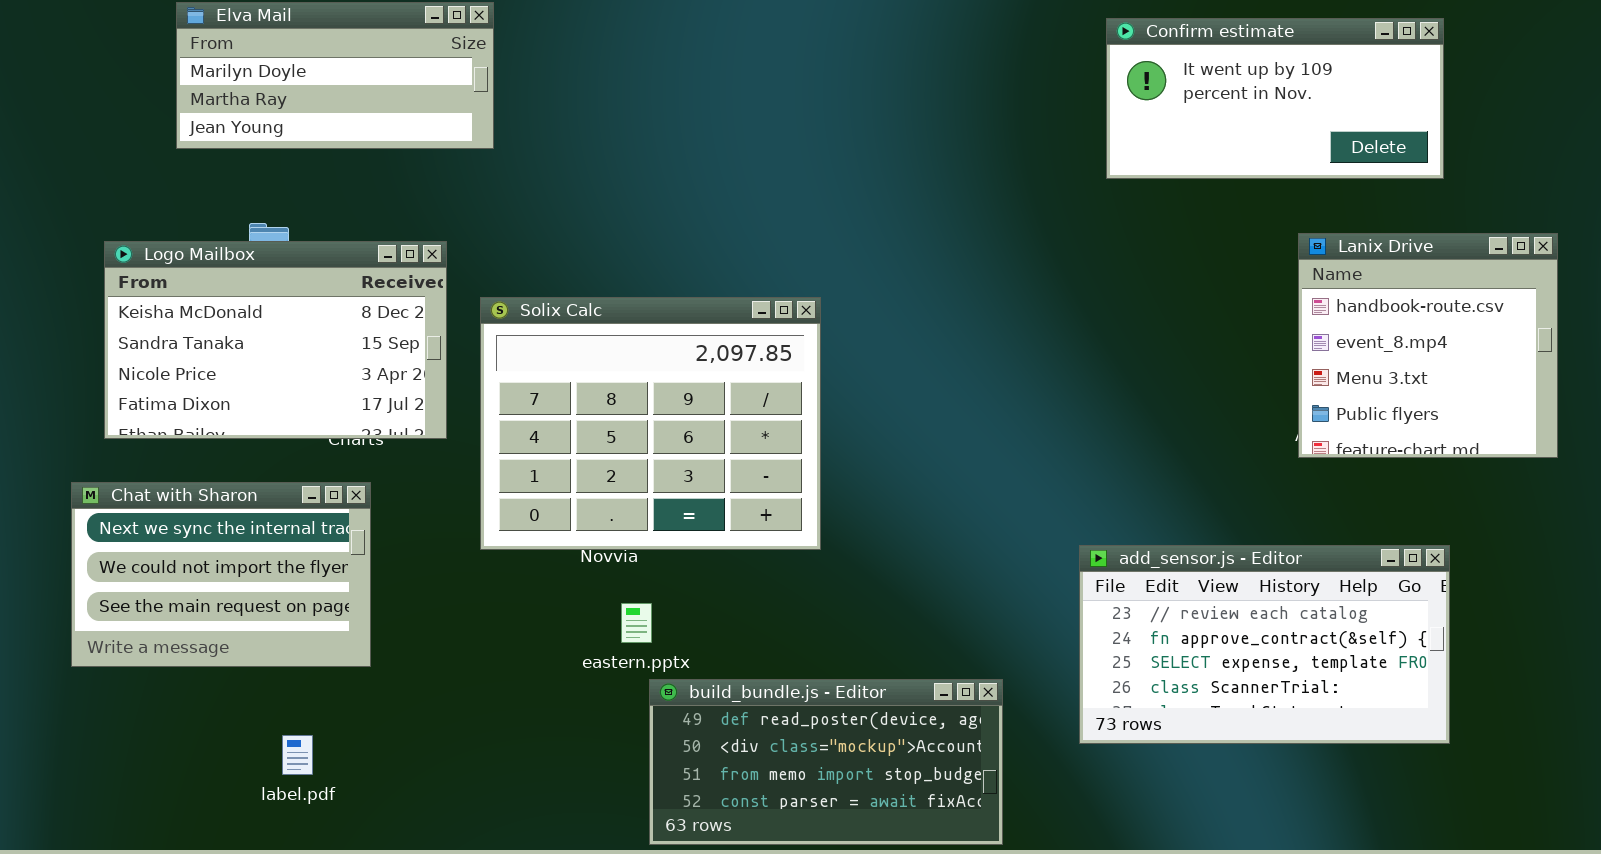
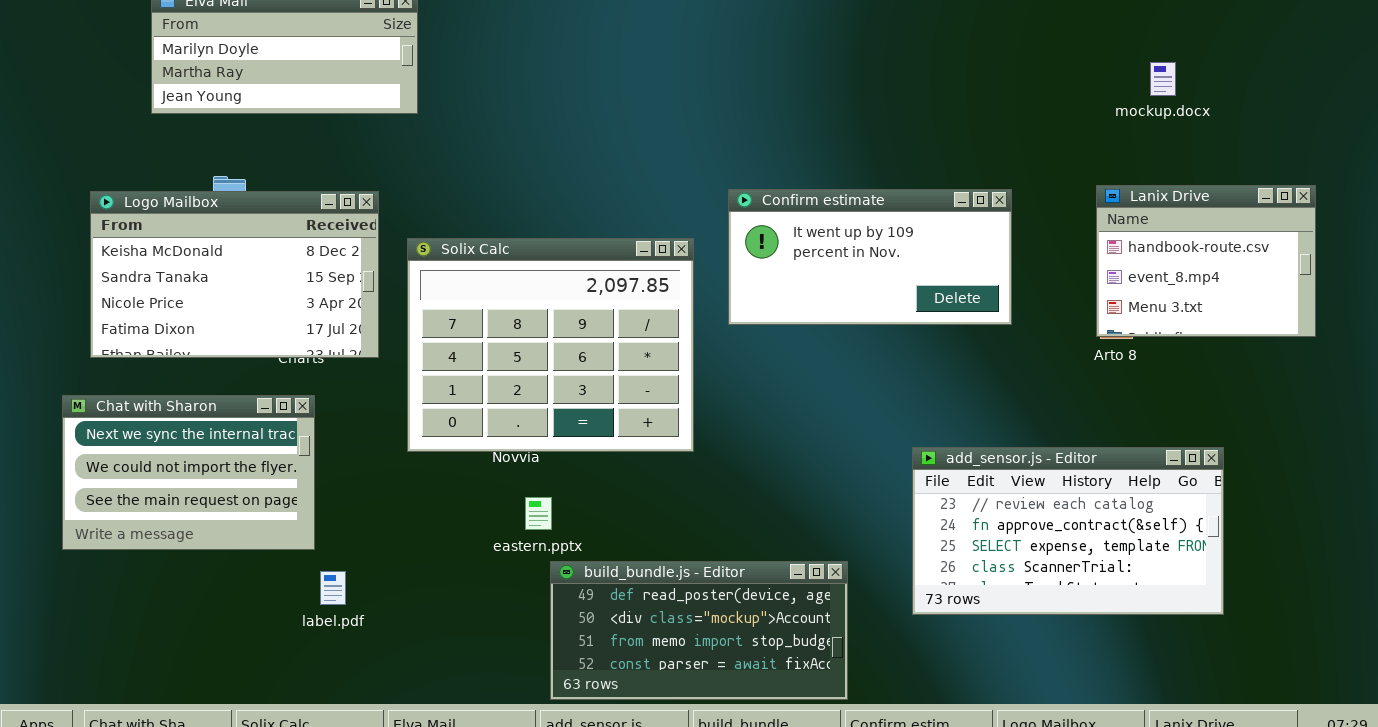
Confirm estimate: [1106,18,1444,179] -> [728,189,1012,325], moved
Lanix Drive: [1298,233,1558,458] -> [1096,185,1316,337], resized
label.pdf: [282,735,313,775] -> [320,571,346,605], moved

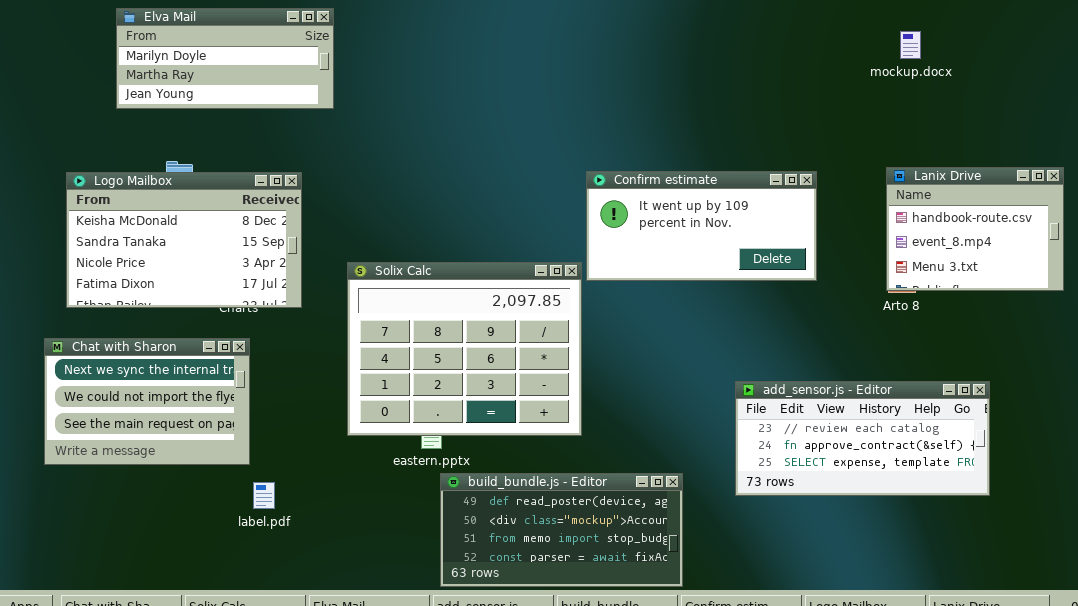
mockup.docx: [1150,62,1176,96] -> [900,31,921,59], moved
Solix Calc: [407,238,694,452] -> [347,262,582,436], moved
add_sensor.js - Editor: [912,447,1224,615] -> [735,381,990,496], resized

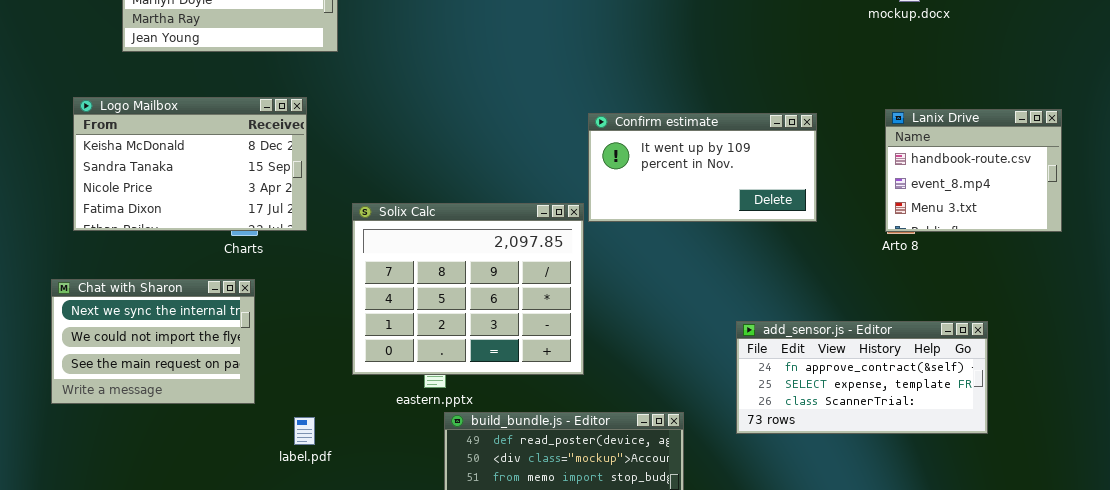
Logo Mailbox: [66,172,302,308] -> [73,97,307,231], moved
add_sensor.js - Editor: [735,381,990,496] -> [736,321,988,434], scrolled down 1 row
label.pdf: [253,482,275,509] -> [294,417,315,445], moved

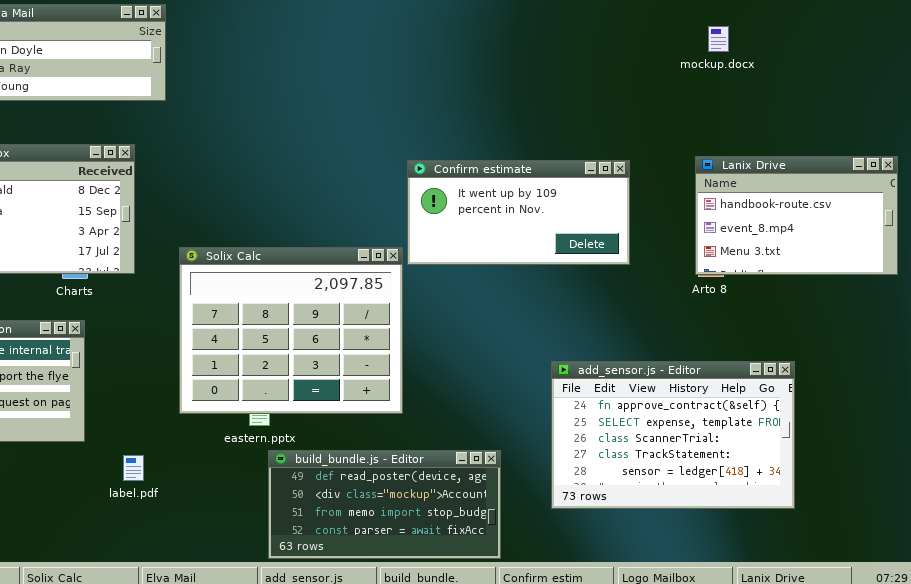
Lanix Drive: [885,109,1062,232] -> [695,156,898,275], resized
add_sensor.js - Editor: [736,321,988,434] -> [551,361,795,509], resized

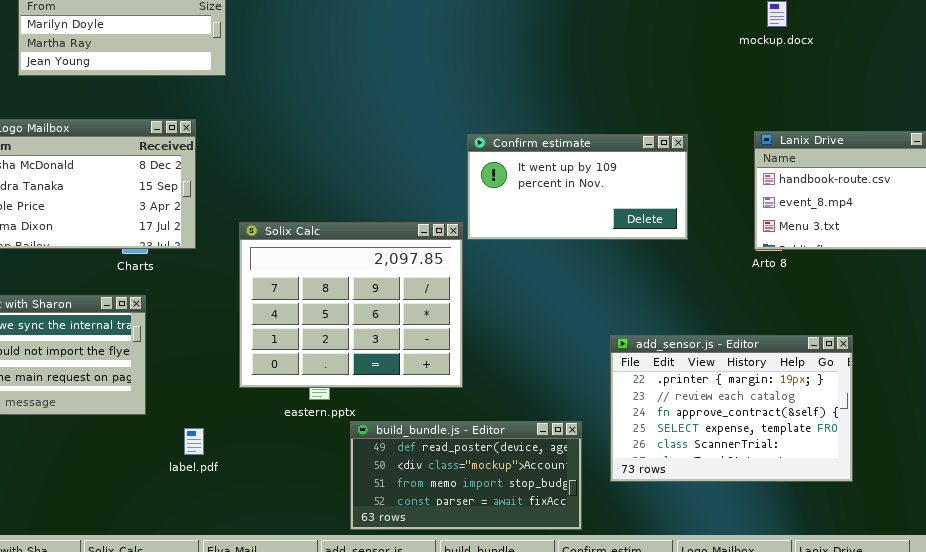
add_sensor.js - Editor: [551,361,795,509] -> [610,335,853,482], scrolled up 2 rows
build_bundle.js - Editor: [268,450,501,559] -> [350,421,582,530], moved

